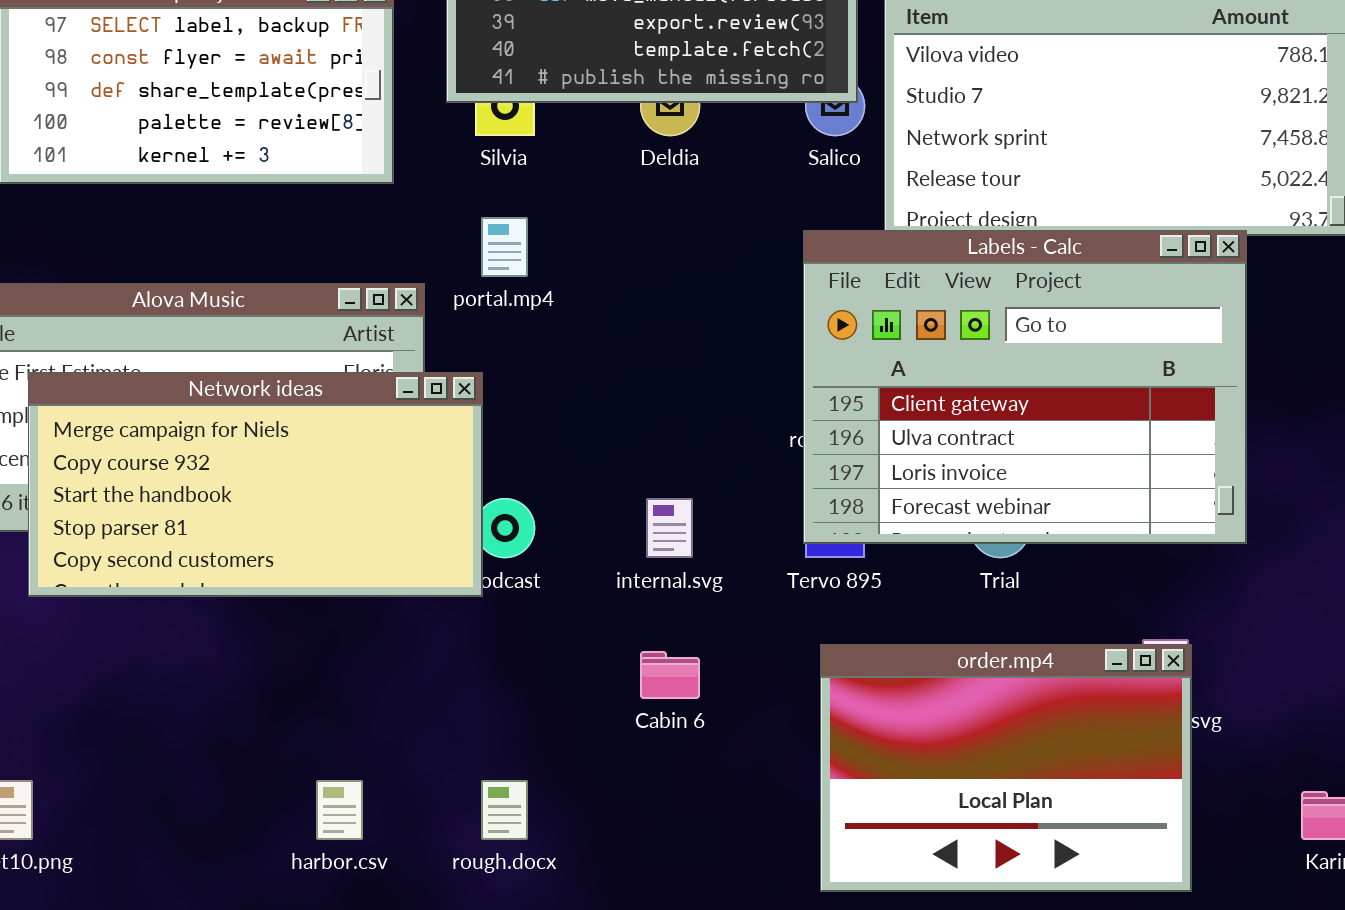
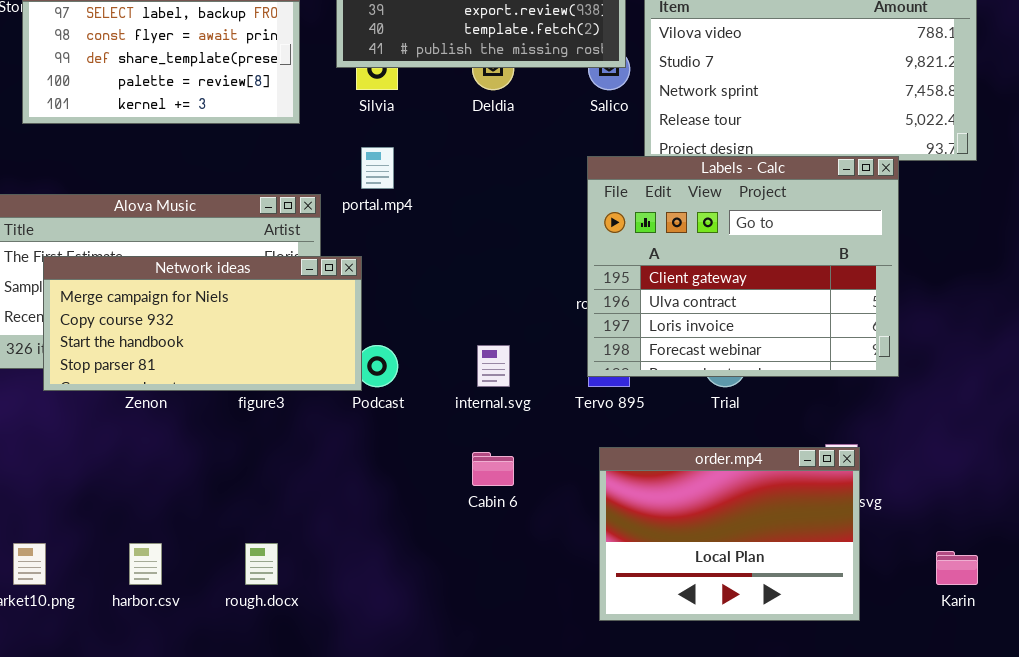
Network ideas: [28,372,483,597] -> [43,256,362,391], resized
harbor.csv: [316,780,363,840] -> [129,543,162,585], moved
rough.docx: [481,780,528,840] -> [245,543,278,585], moved

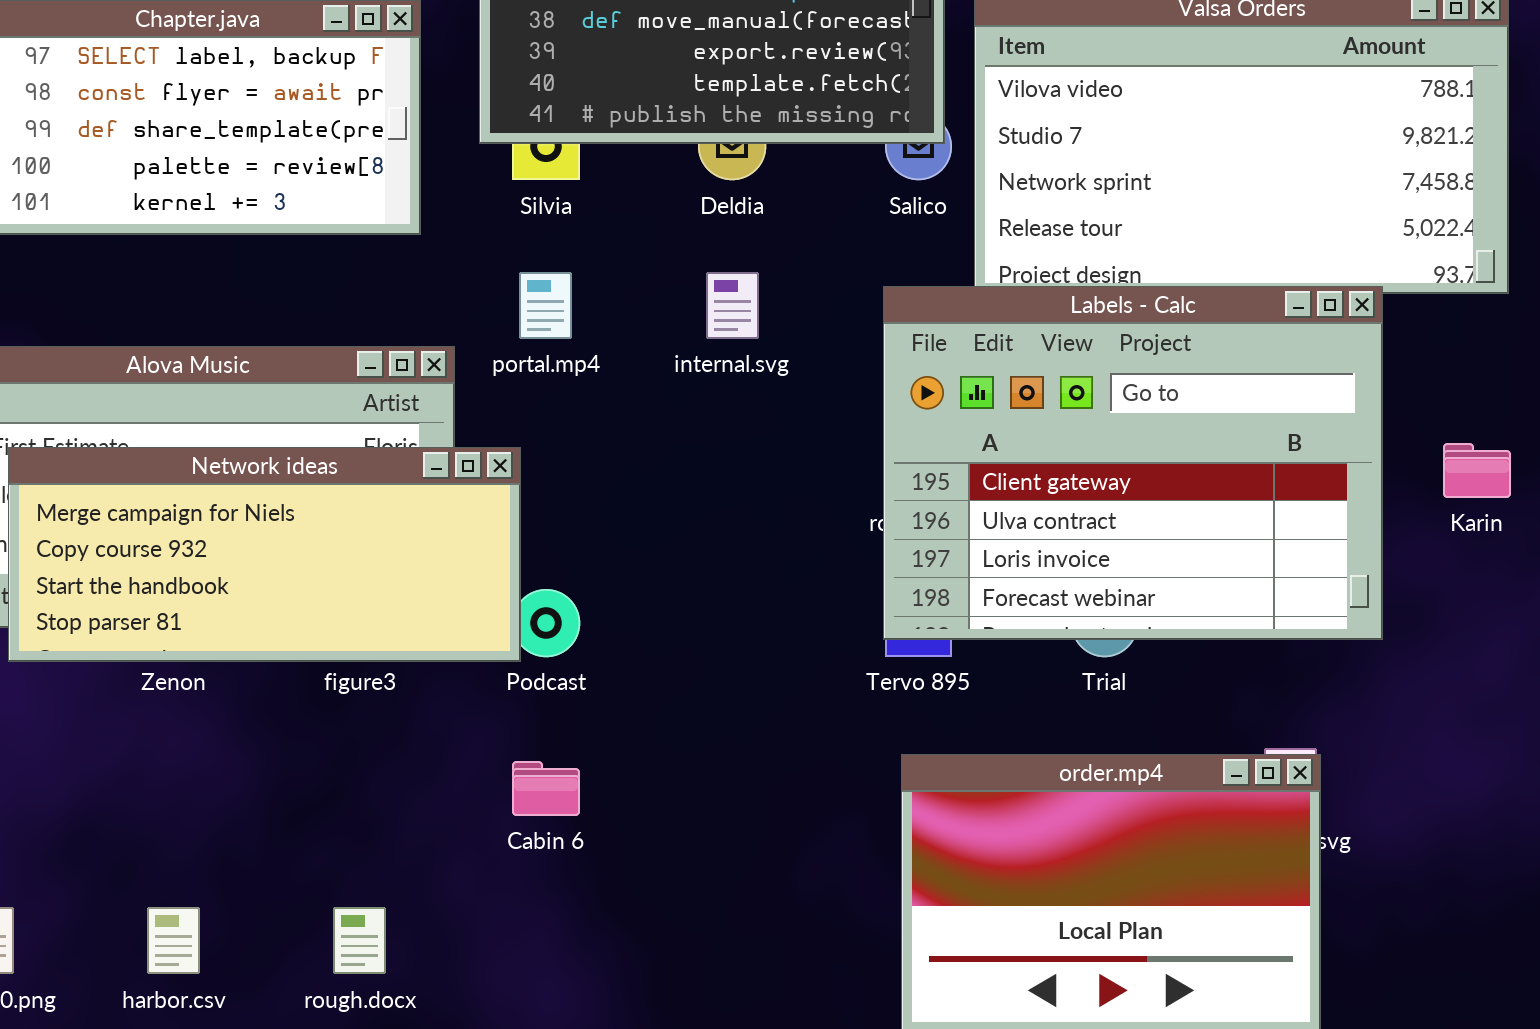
internal.svg: [477,345,510,387] -> [706,272,759,339], moved
Cabin 6: [472,452,514,486] -> [512,761,580,816], moved
Karin: [936,551,978,585] -> [1443,443,1511,498], moved

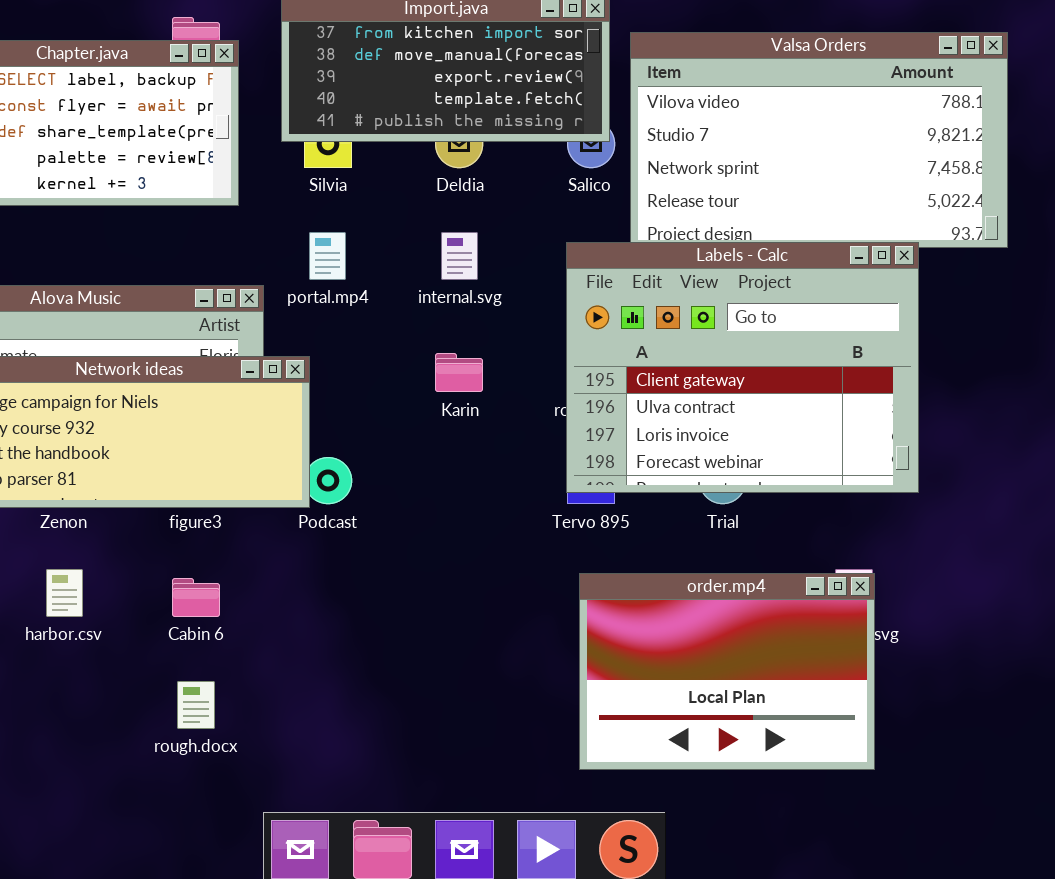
Karin: [1443,443,1511,498] -> [435,353,483,392], moved
Cabin 6: [512,761,580,816] -> [172,578,220,617], moved
harbor.csv: [147,907,200,974] -> [46,569,83,617], moved

